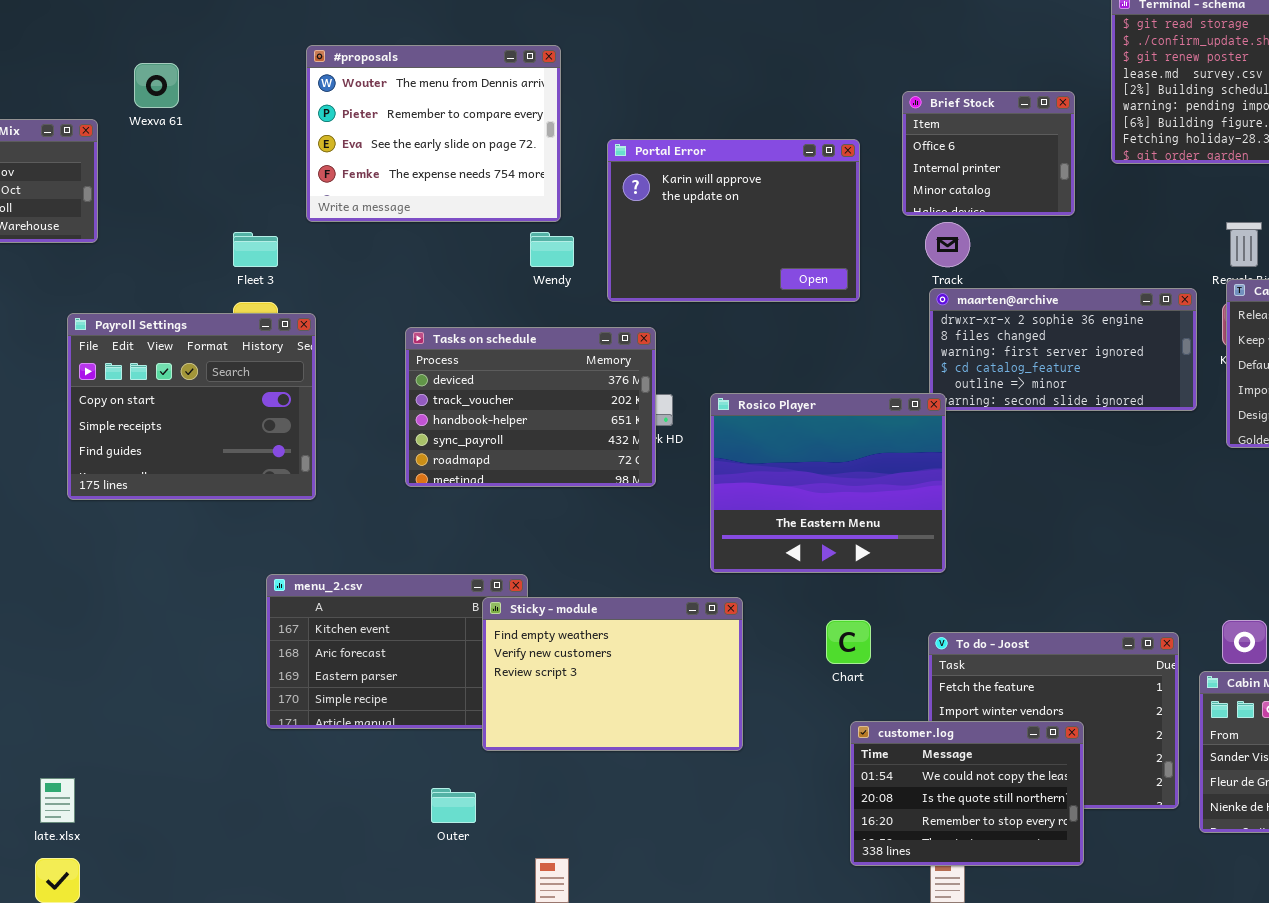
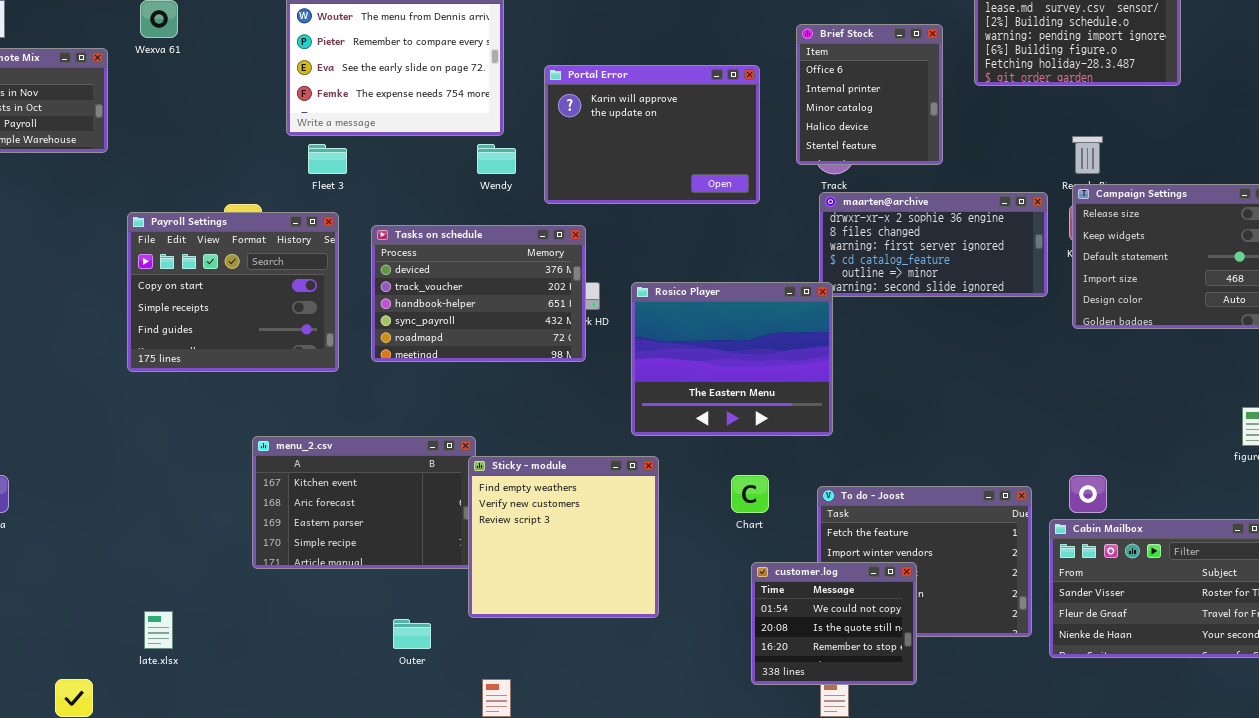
Brief Stock: [902,91,1075,216] -> [796,24,943,165], resized
Fleet 3: [233,232,278,267] -> [308,144,347,174], moved
Payroll Settings: [67,313,316,500] -> [127,212,339,372], moved
Sticky - module: [482,597,743,751] -> [468,456,659,618], resized
customer.log: [850,721,1084,866] -> [751,562,917,685], resized
late.xlsx: [40,778,75,823] -> [144,611,173,649], moved

